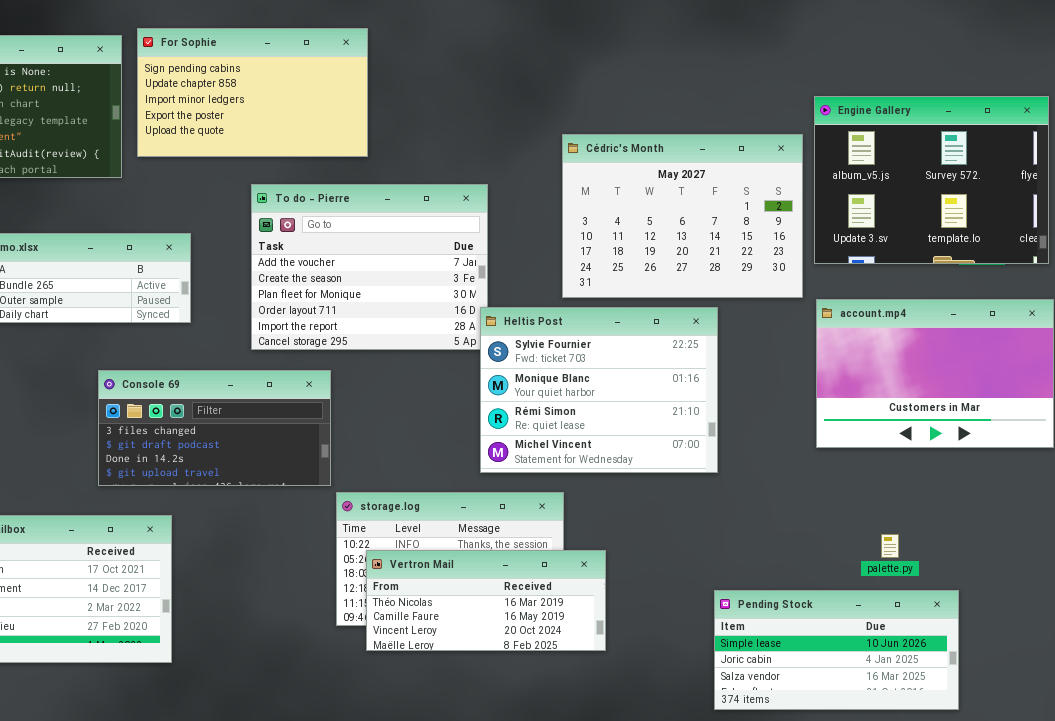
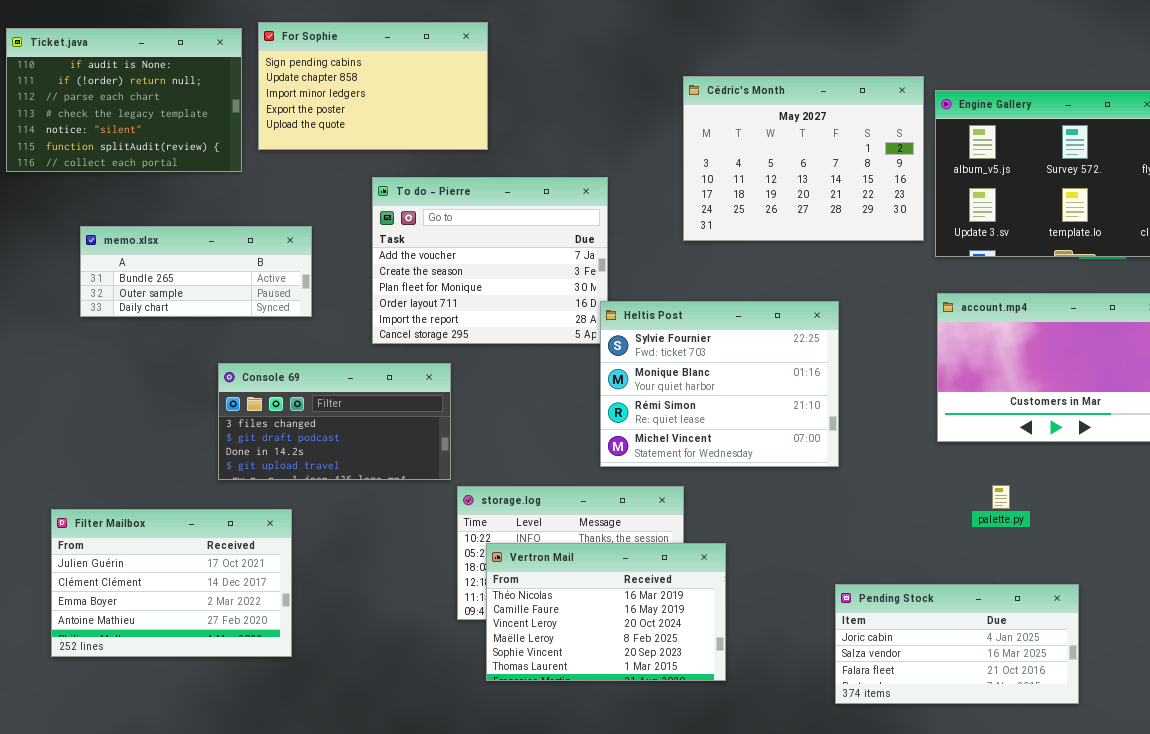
Cédric's Month: [562,134,803,298] -> [683,76,924,241], moved
palette.py: [881,534,899,558] -> [992,485,1010,509], moved
Vertron Mail: [366,550,606,651] -> [486,543,726,681], resized
Pending Stock: [714,590,959,710] -> [835,584,1079,704], scrolled down 1 row

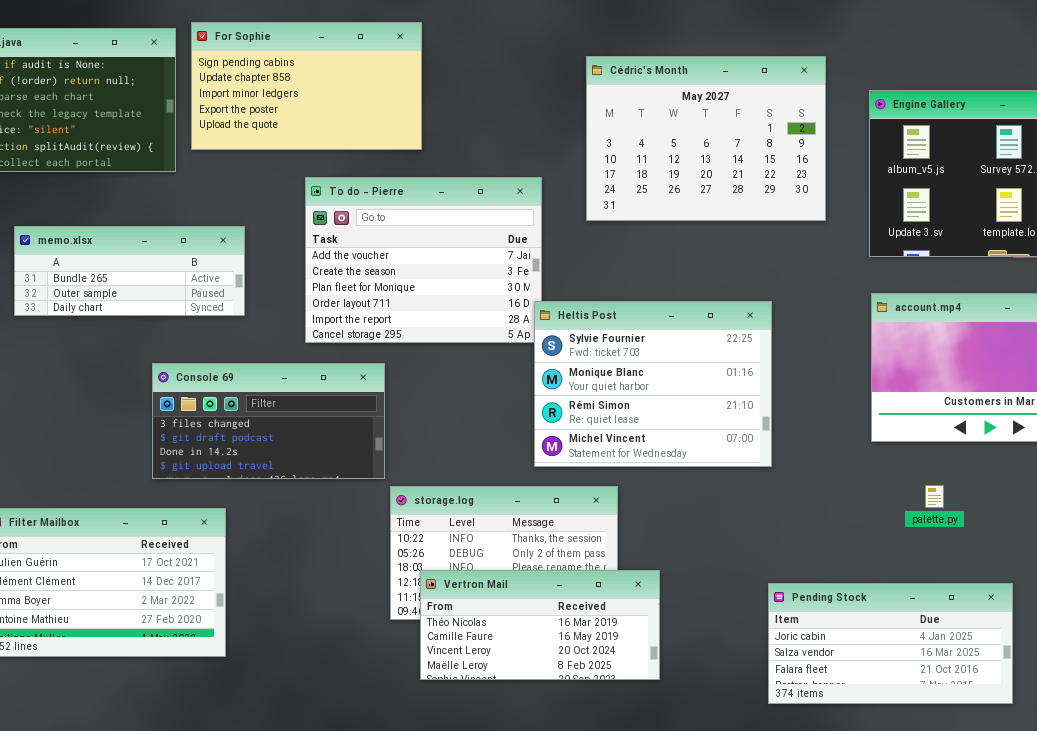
Cédric's Month: [683,76,924,241] -> [586,56,826,221], moved
Vertron Mail: [486,543,726,681] -> [420,570,660,680], resized

